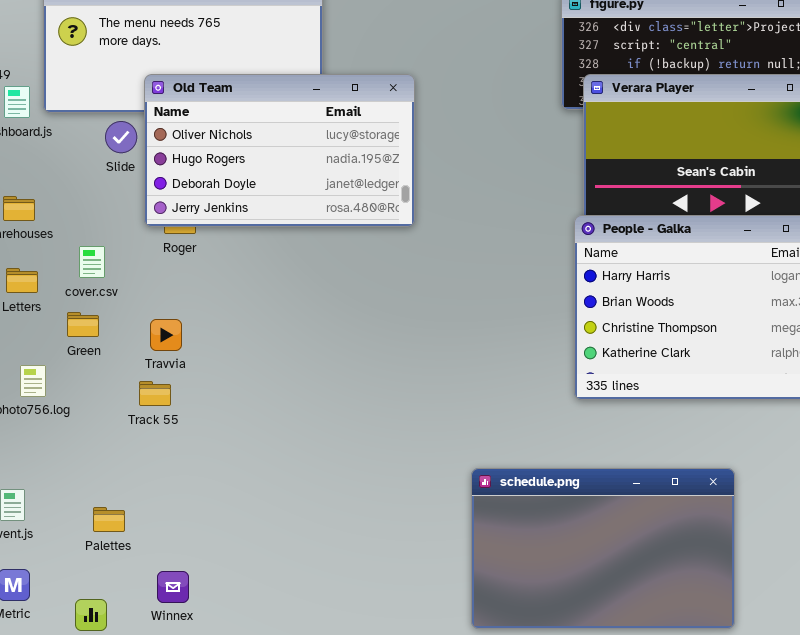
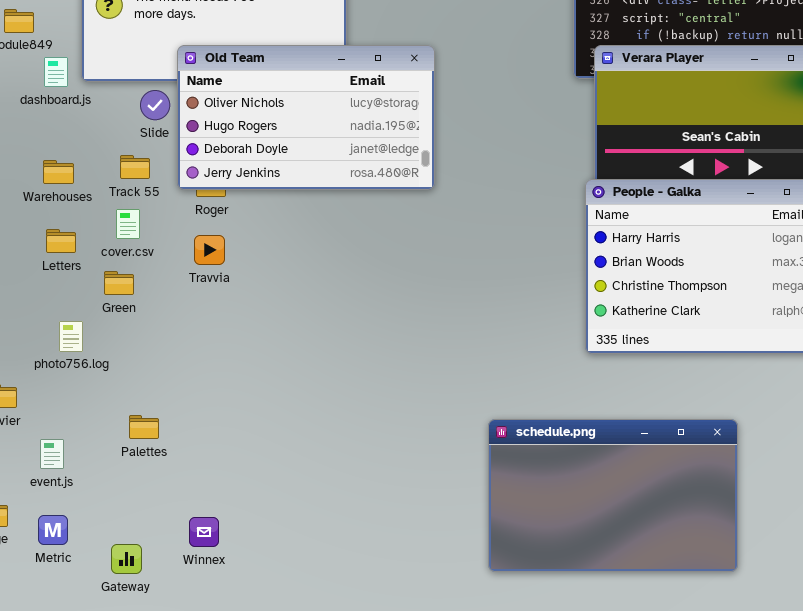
Travvia: [150,319,182,351] -> [194,235,225,265], moved
Track 55: [139,381,171,406] -> [120,155,150,179], moved
Palettes: [93,507,125,532] -> [129,415,159,439], moved

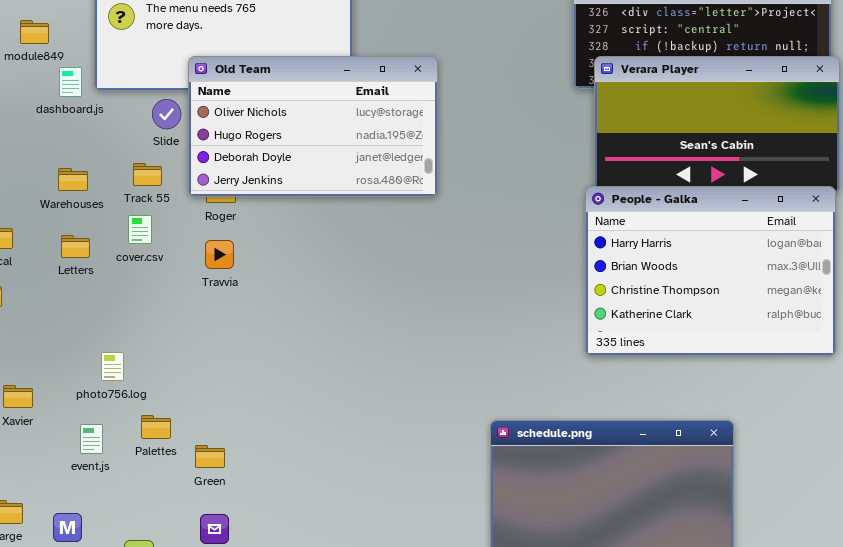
Green: [104,271,134,295] -> [195,445,225,468], moved
photo756.log: [59,321,83,352] -> [101,352,124,381], moved
event.js: [40,439,64,469] -> [80,424,103,454], moved

